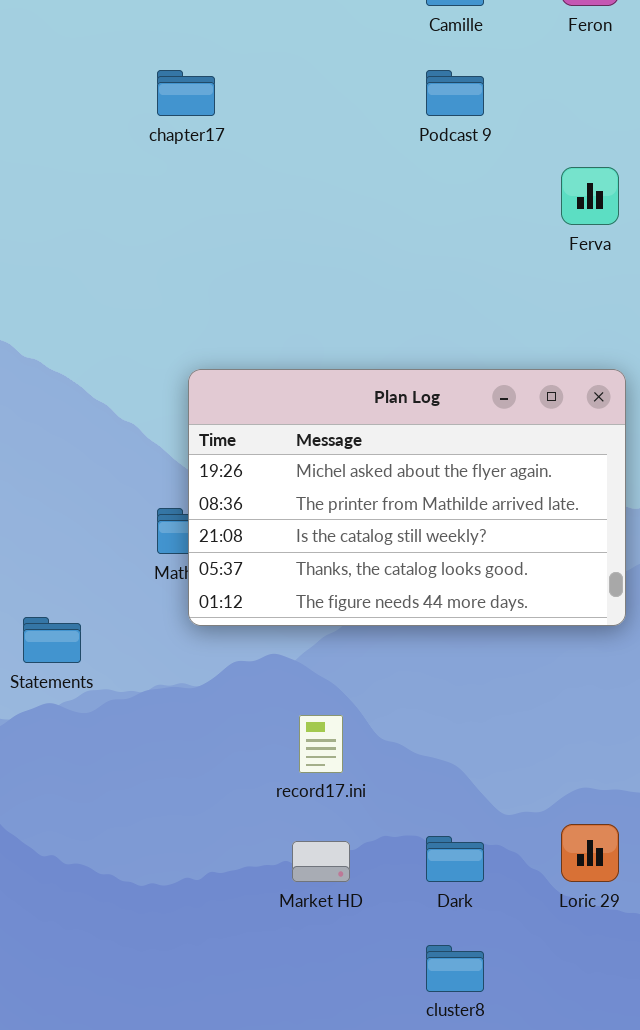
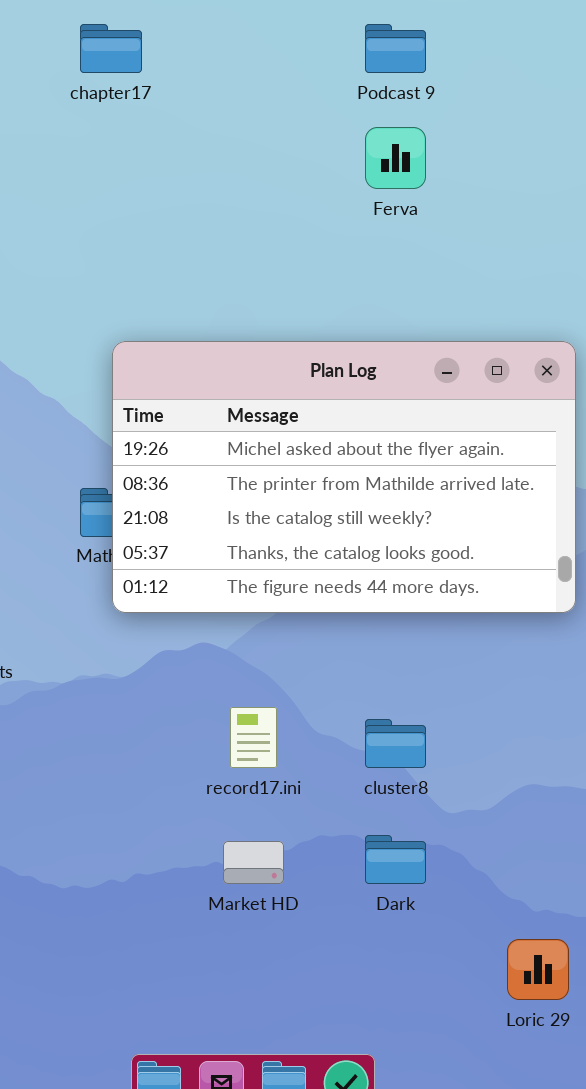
Ferva: [561,167,619,225] -> [365,127,426,189], moved
Loric 29: [561,824,619,882] -> [507,939,569,1000], moved
cluster8: [426,945,484,992] -> [365,719,426,768], moved

